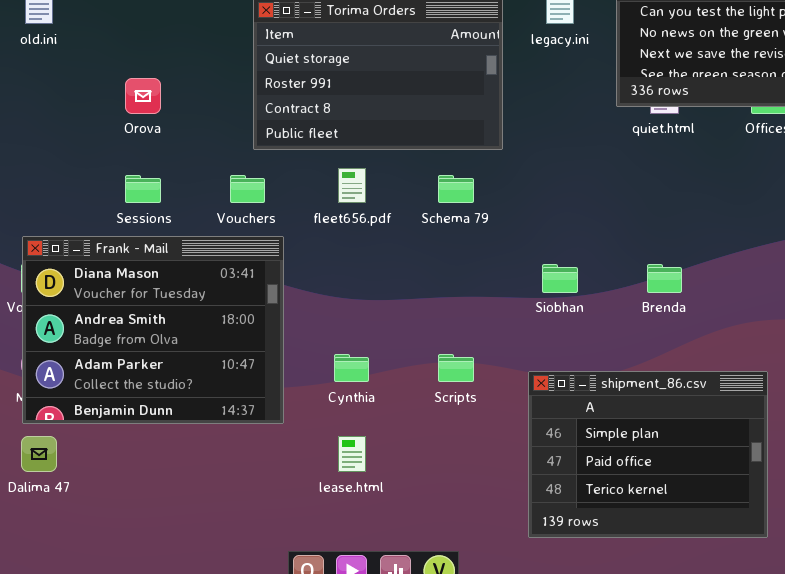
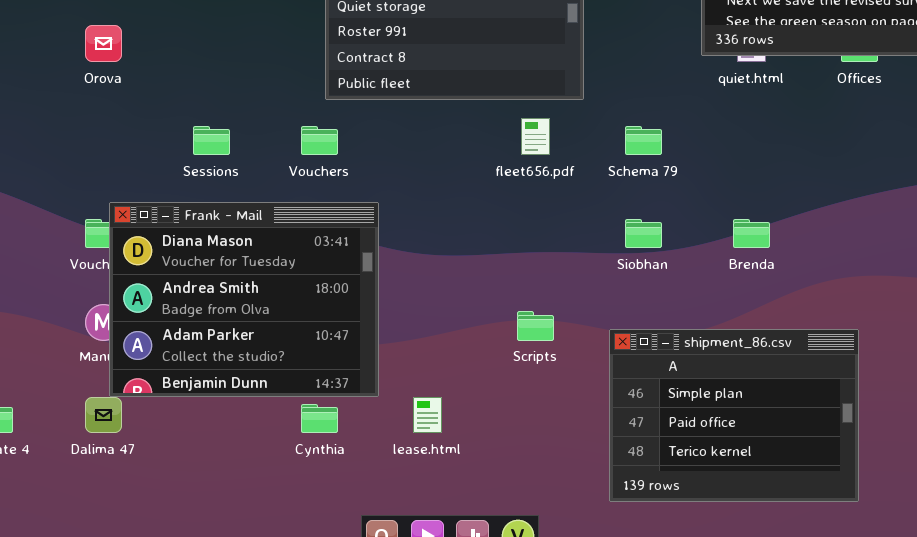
Orova: [125,78,161,114] -> [85,25,122,62], moved
fleet656.pdf: [338,168,366,203] -> [521,118,550,155], moved
Schema 79: [438,175,474,203] -> [625,126,662,155], moved
Frank - Mail: [22,236,284,424] -> [109,202,379,397], moved
Cynthia: [334,354,369,382] -> [301,404,338,433], moved

